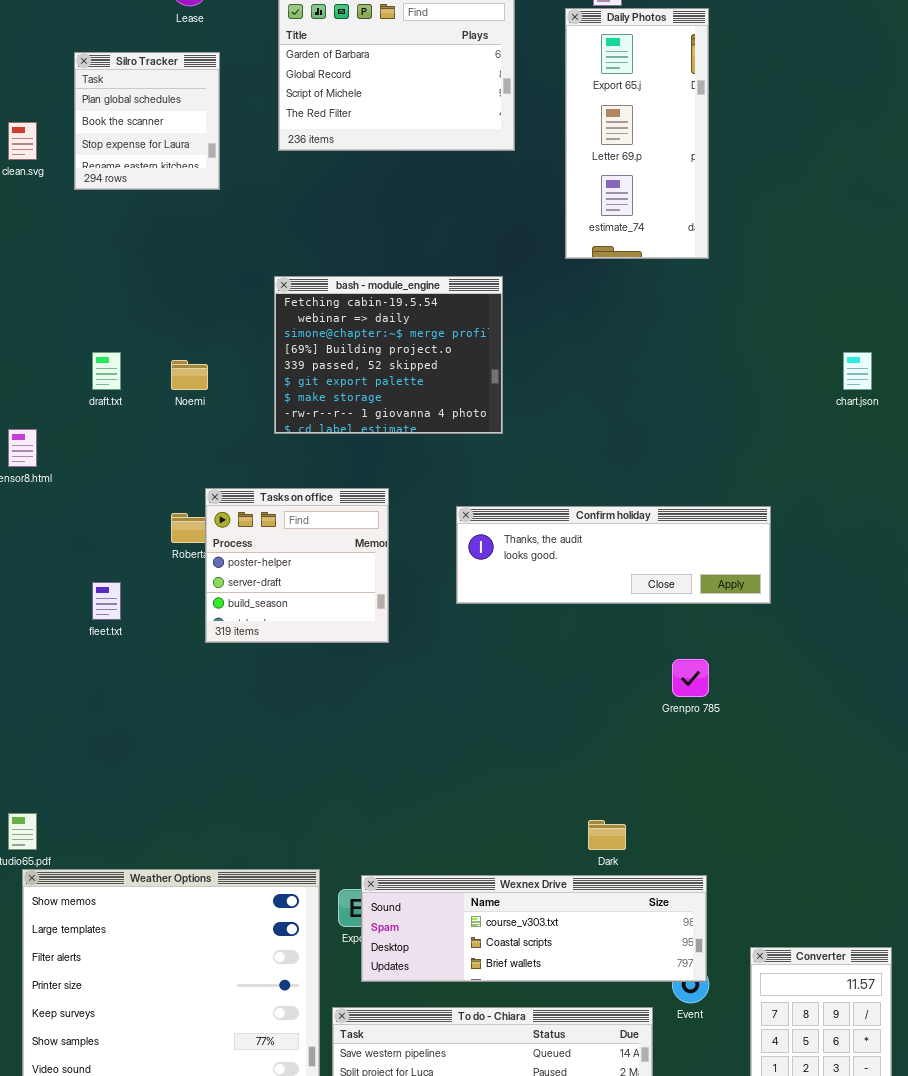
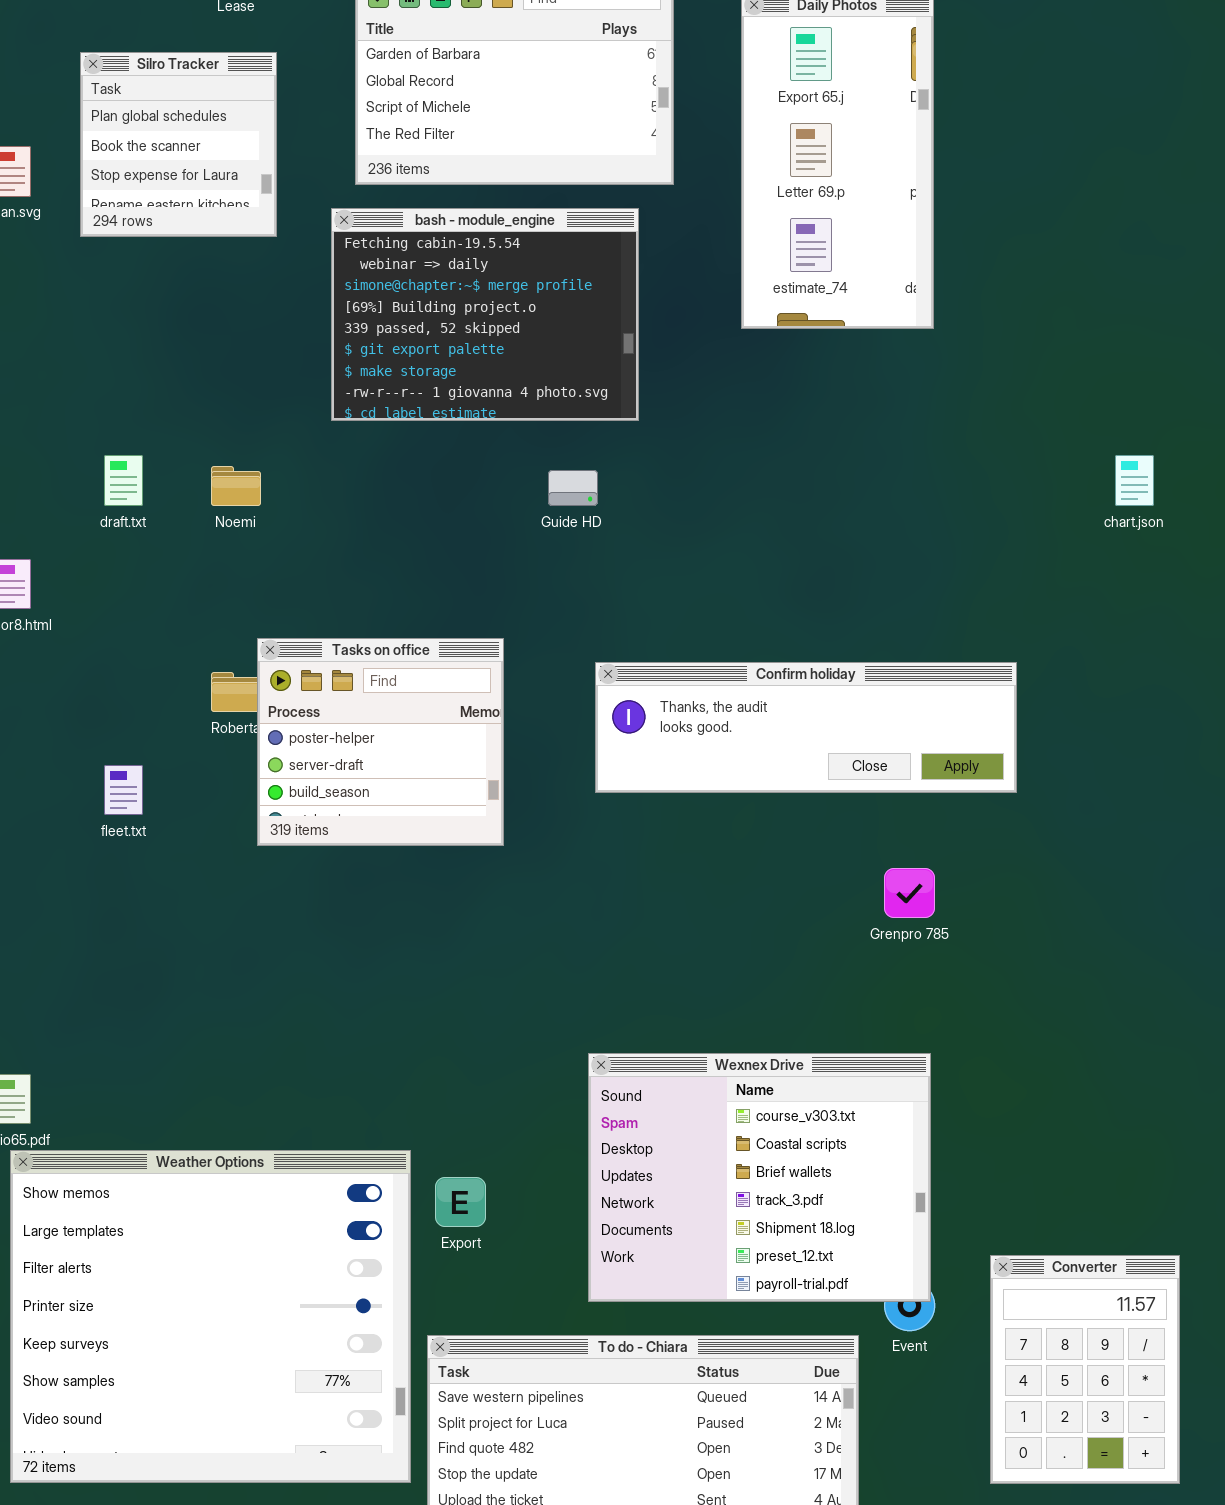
bash - module_engine: [274,276,503,434] -> [331,208,639,421], moved
Wexnex Drive: [361,875,707,982] -> [588,1053,931,1302], resized

